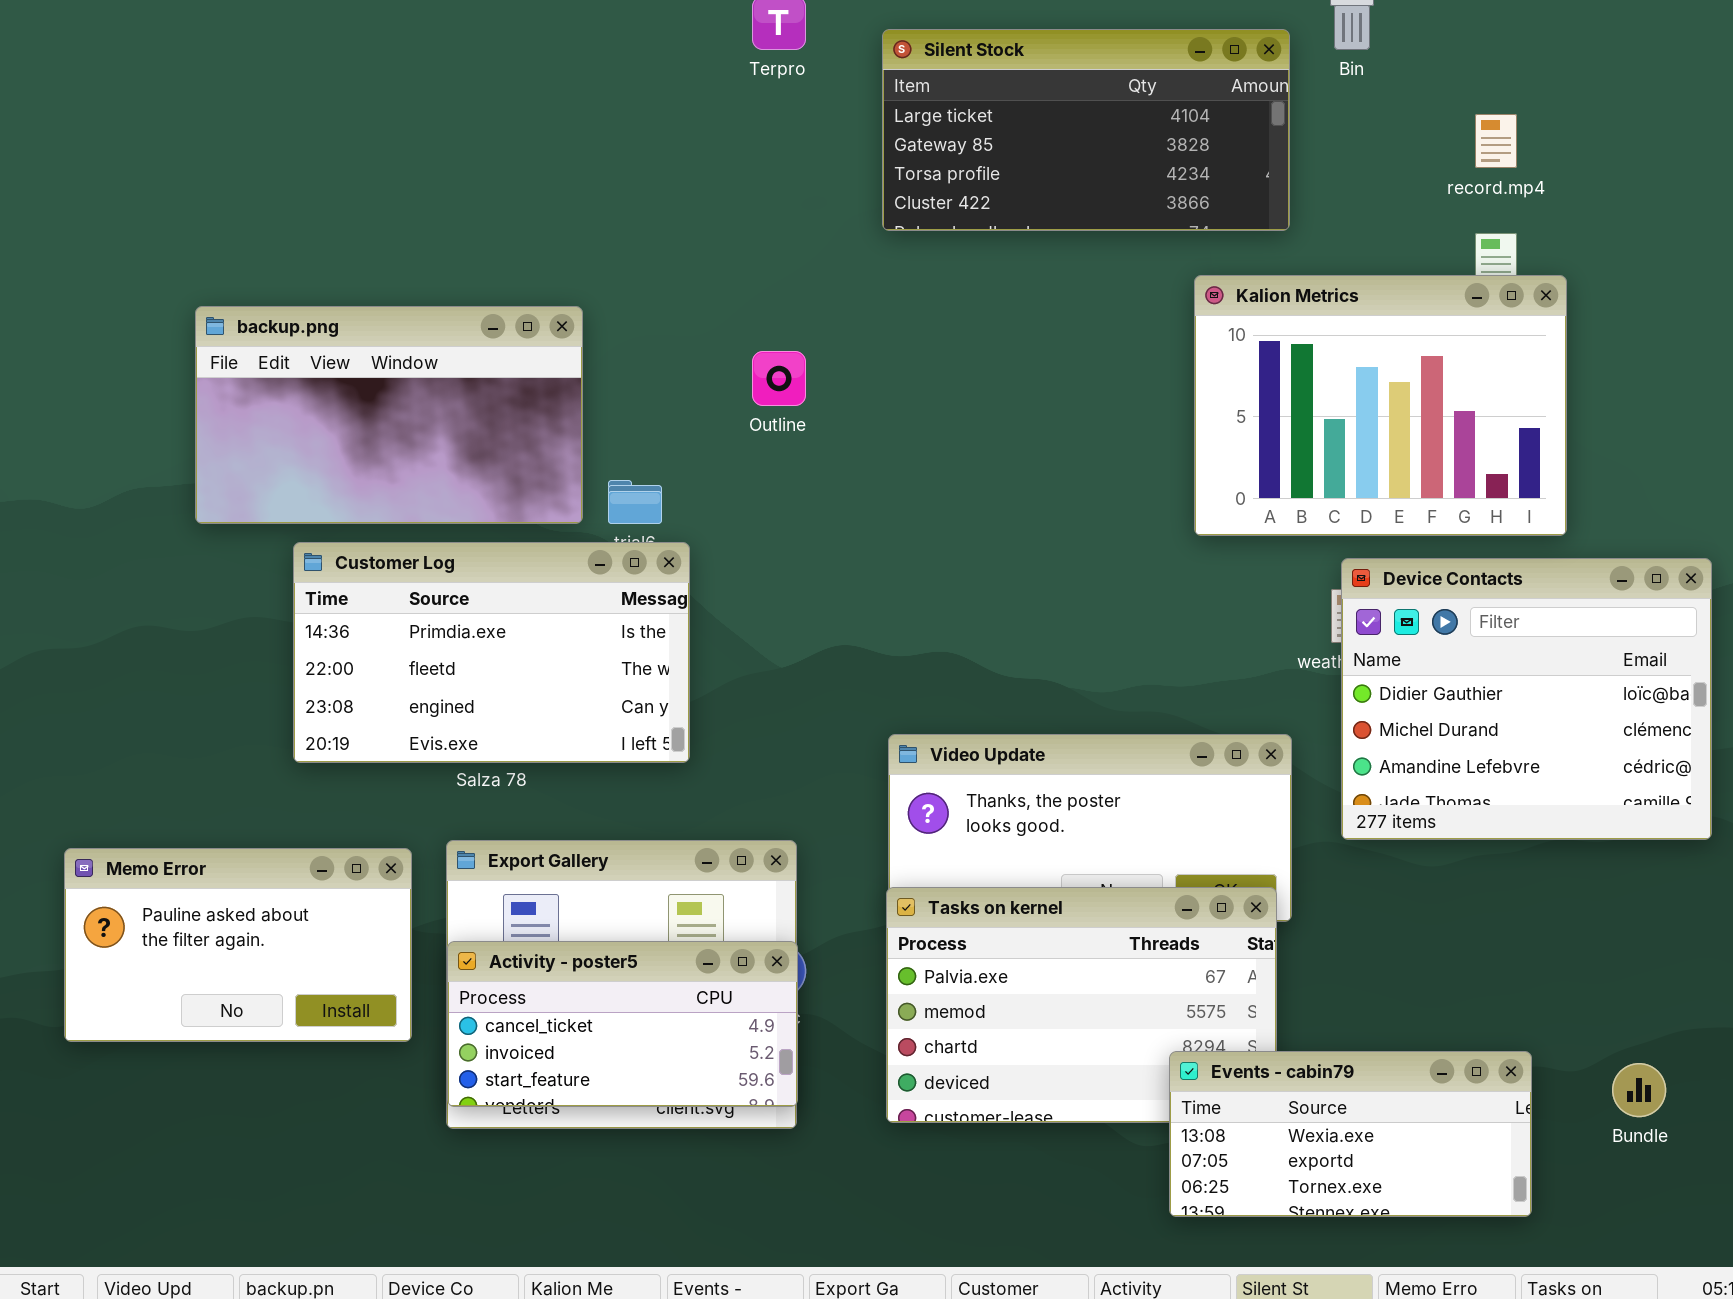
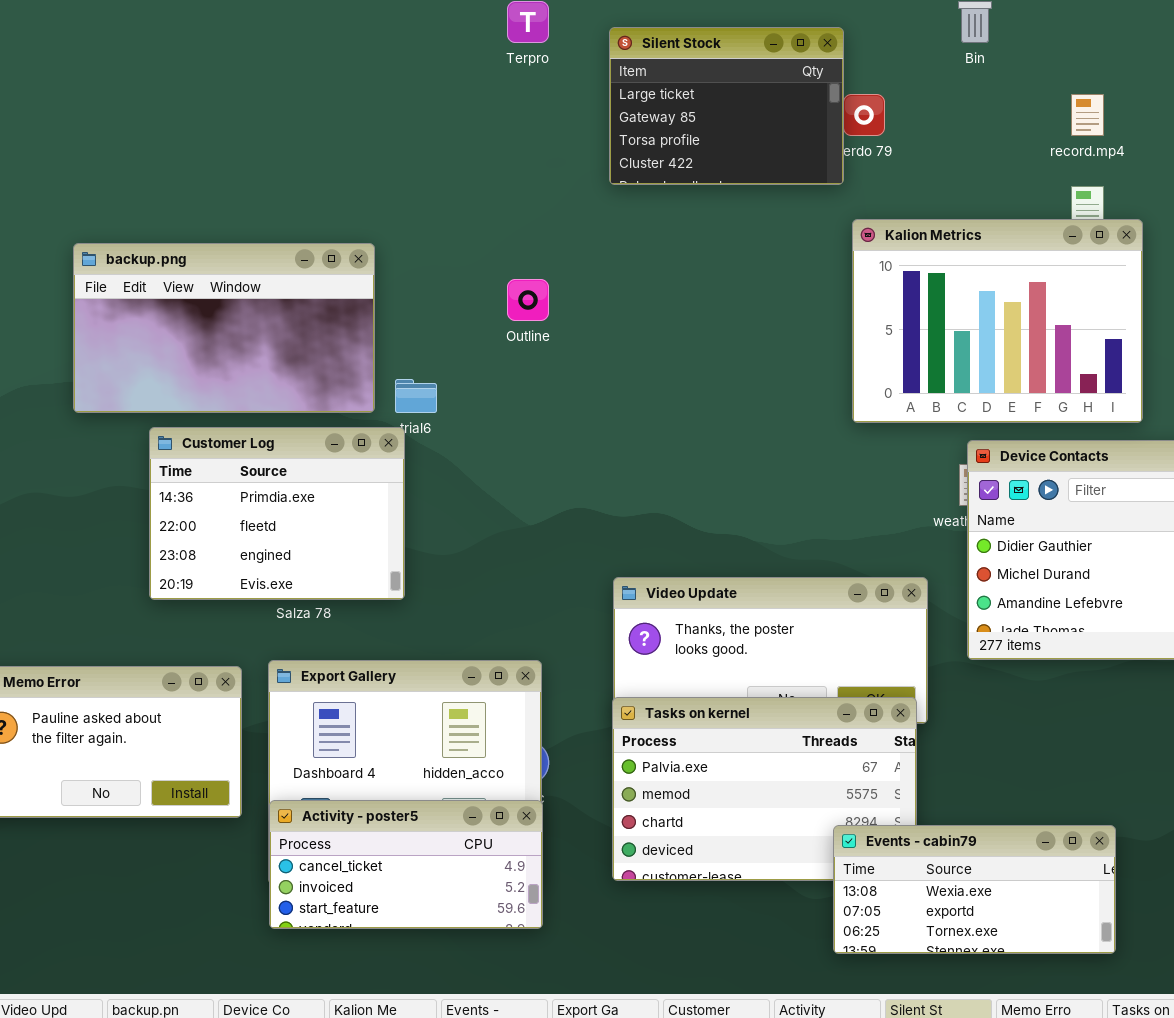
Silent Stock: [882,29,1290,231] -> [609,27,844,185], resized
Customer Log: [293,542,690,763] -> [149,427,405,600], resized
Activity - poster5: [447,941,798,1107] -> [269,800,543,929], moved

